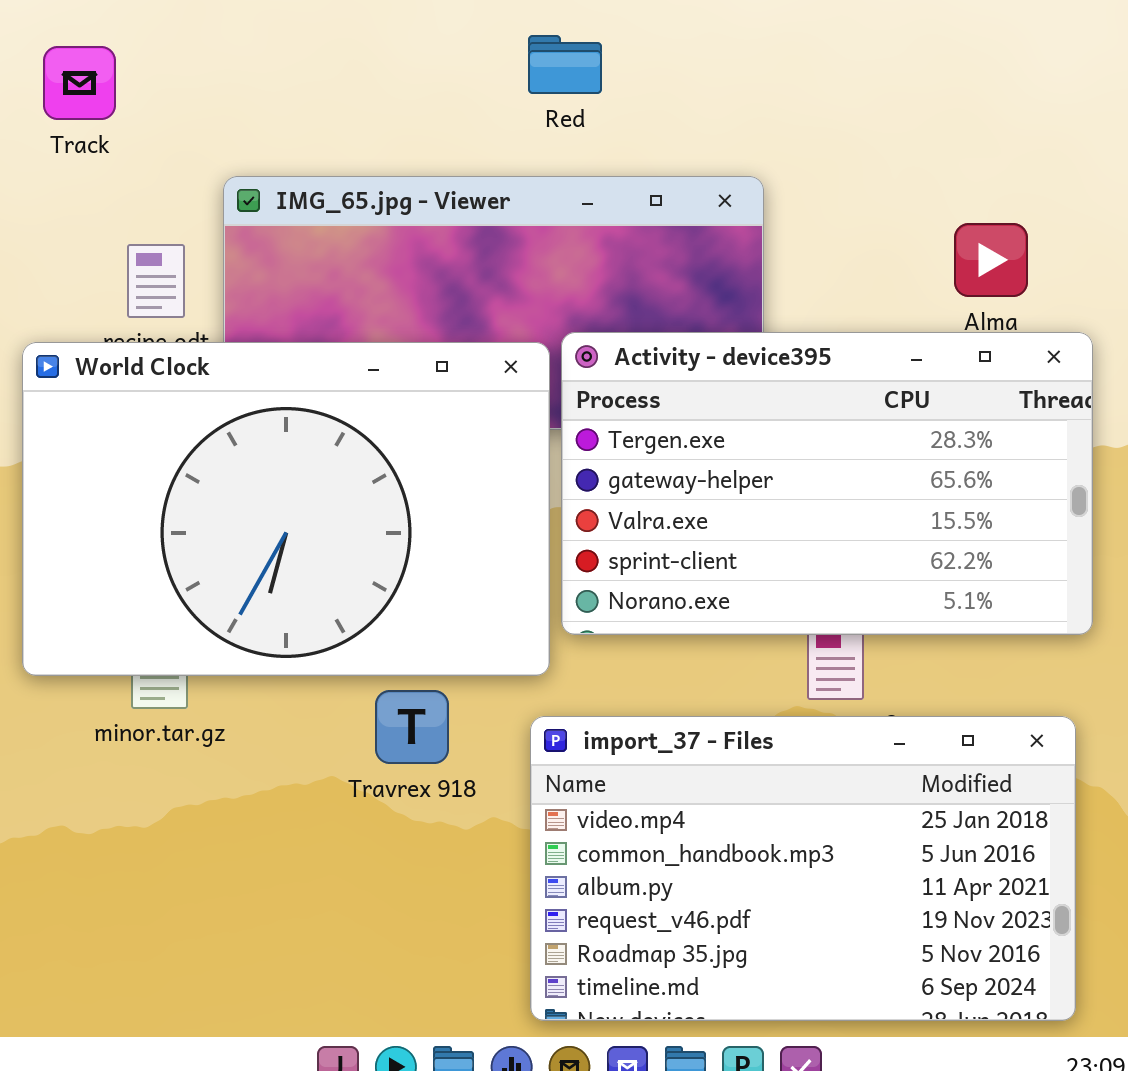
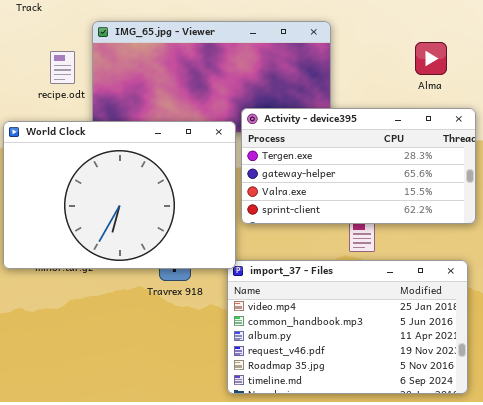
Activity - device395: [561,332,1093,635] -> [241,108,476,224], resized
World Clock: [22,342,550,676] -> [3,121,236,269], moved

